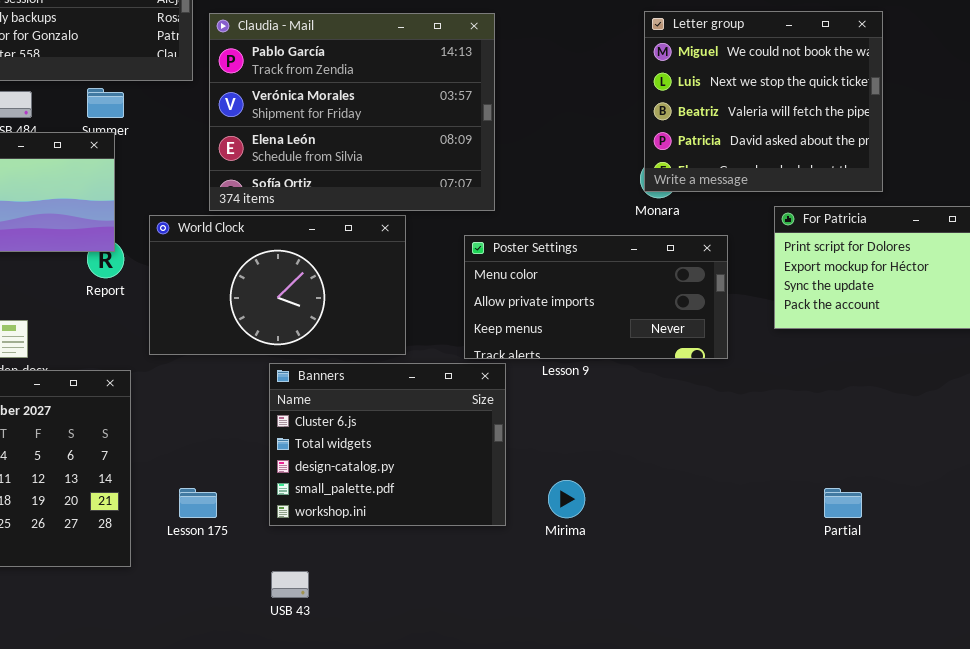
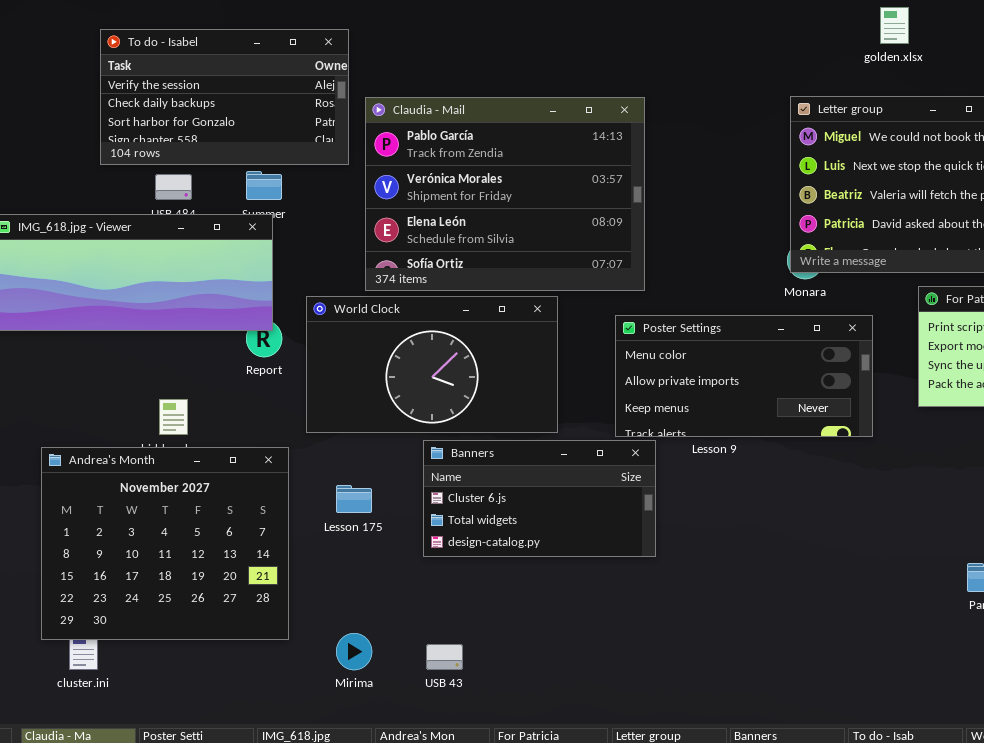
Banners: [269,363,506,526] -> [423,440,656,557], resized
Mirima: [548,480,585,518] -> [336,633,372,670], moved
Lesson 175: [179,488,217,518] -> [336,485,372,513], moved

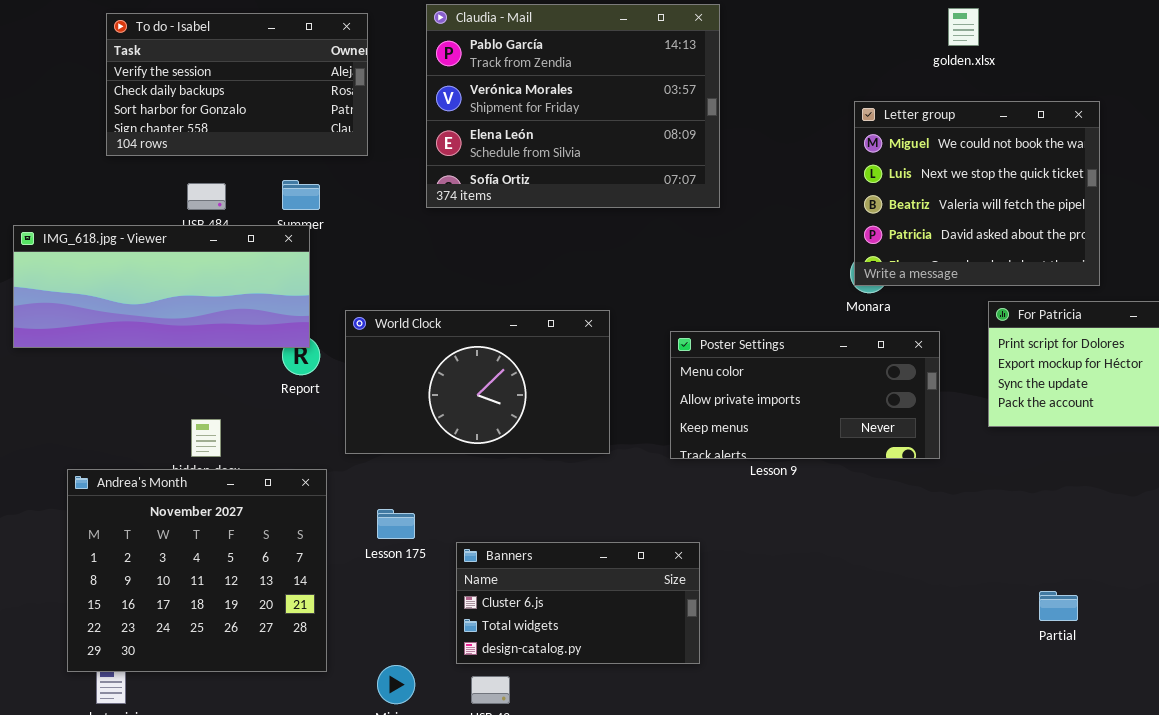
To do - Isabel: [100,29,349,165] -> [106,13,368,156], moved
Claudia - Mail: [365,97,645,291] -> [426,4,720,208], moved
Banners: [423,440,656,557] -> [456,542,700,664], moved

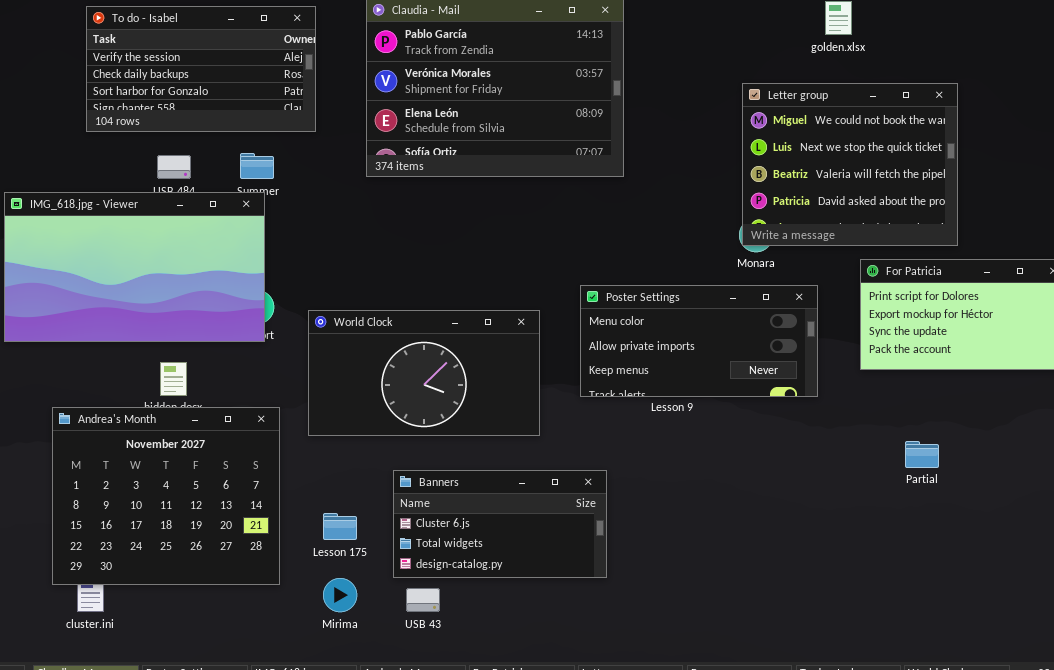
IMG_618.jpg - Viewer: [13,225,310,348] -> [4,192,265,342], resized
World Clock: [345,310,610,454] -> [308,310,540,436], moved
Lesson 175: [377,509,415,539] -> [323,513,357,540], moved
Partial: [1039,591,1078,621] -> [905,441,939,468], moved

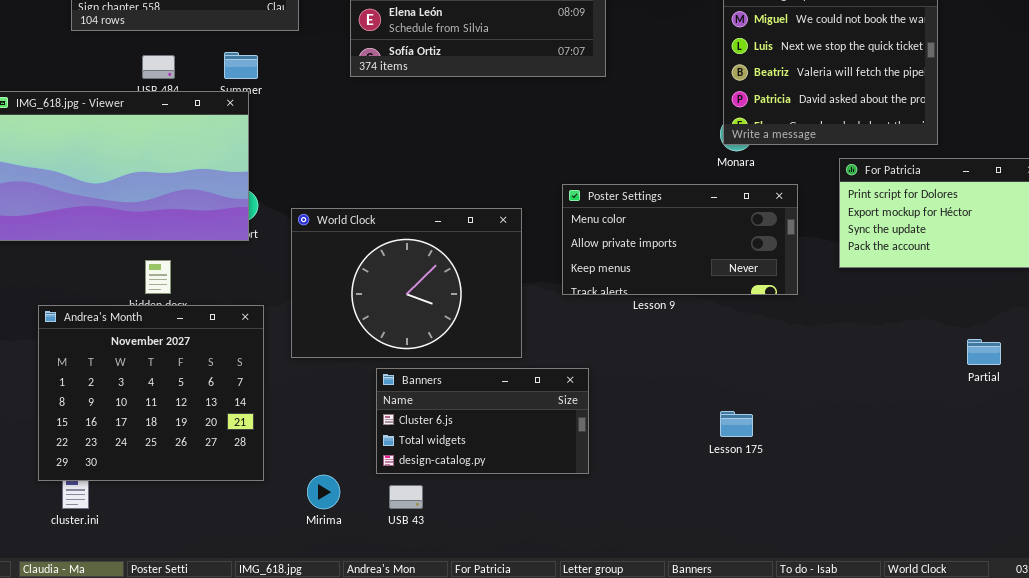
World Clock: [308,310,540,436] -> [291,208,522,358], resized
Partial: [905,441,939,468] -> [967,339,1001,365], moved
Lesson 175: [323,513,357,540] -> [720,411,753,437], moved

